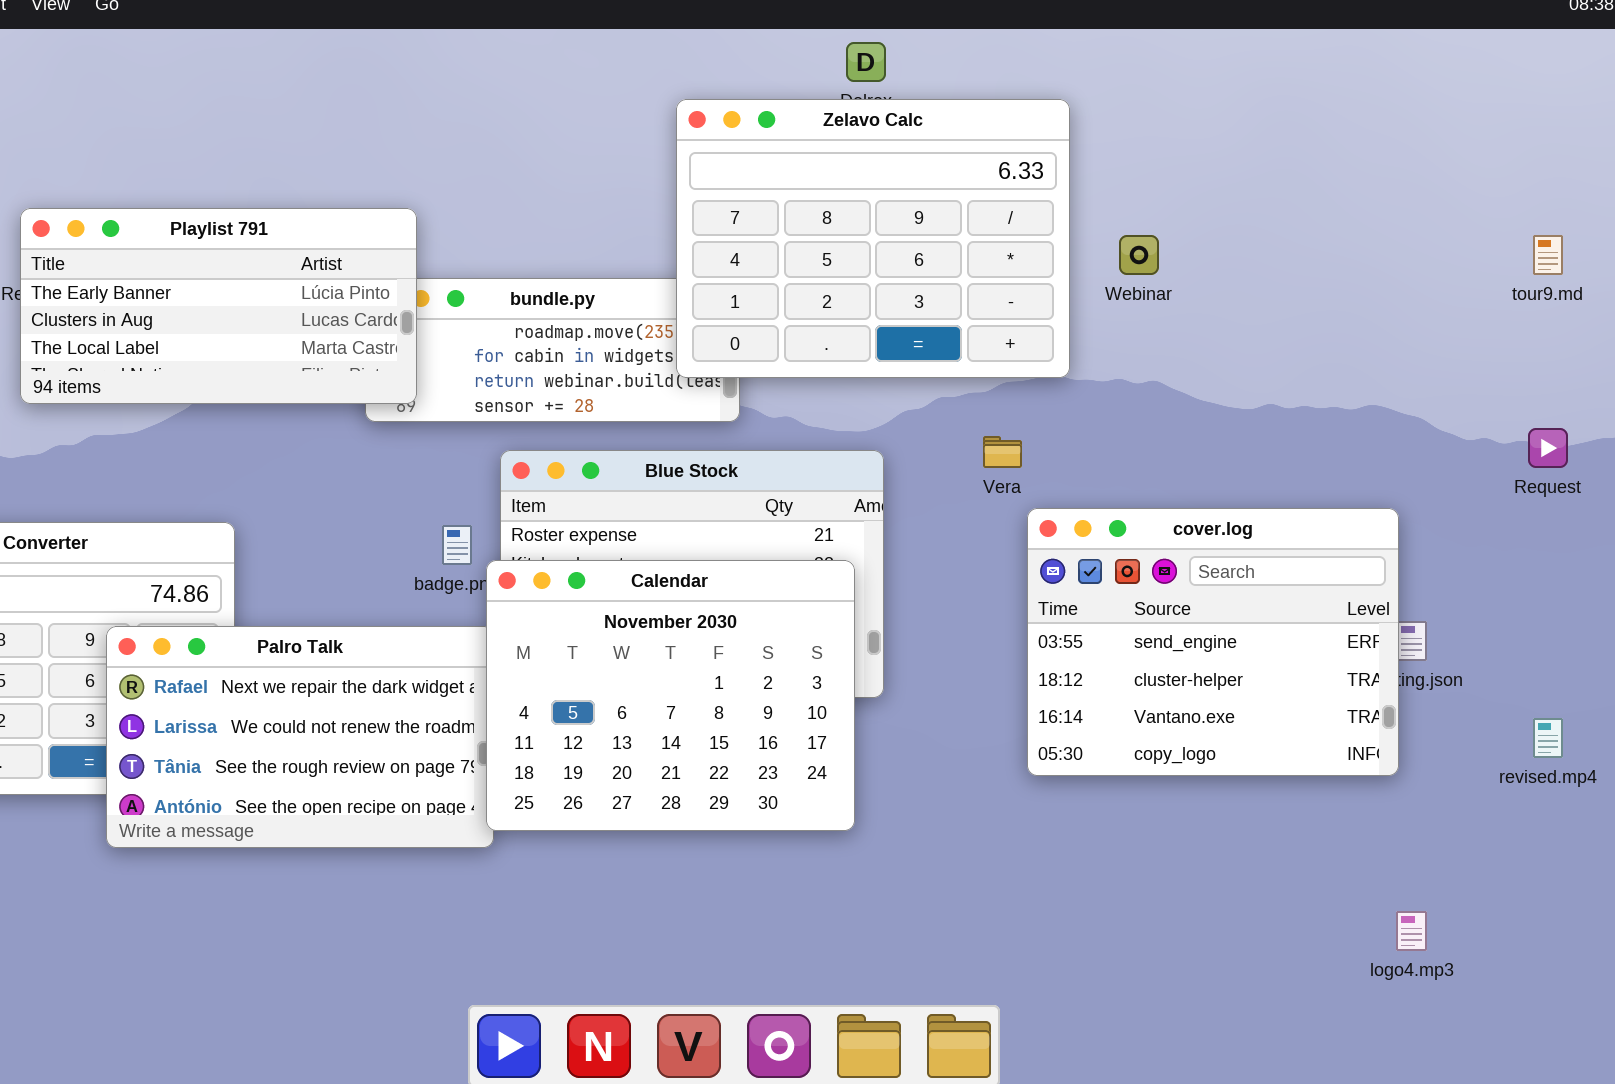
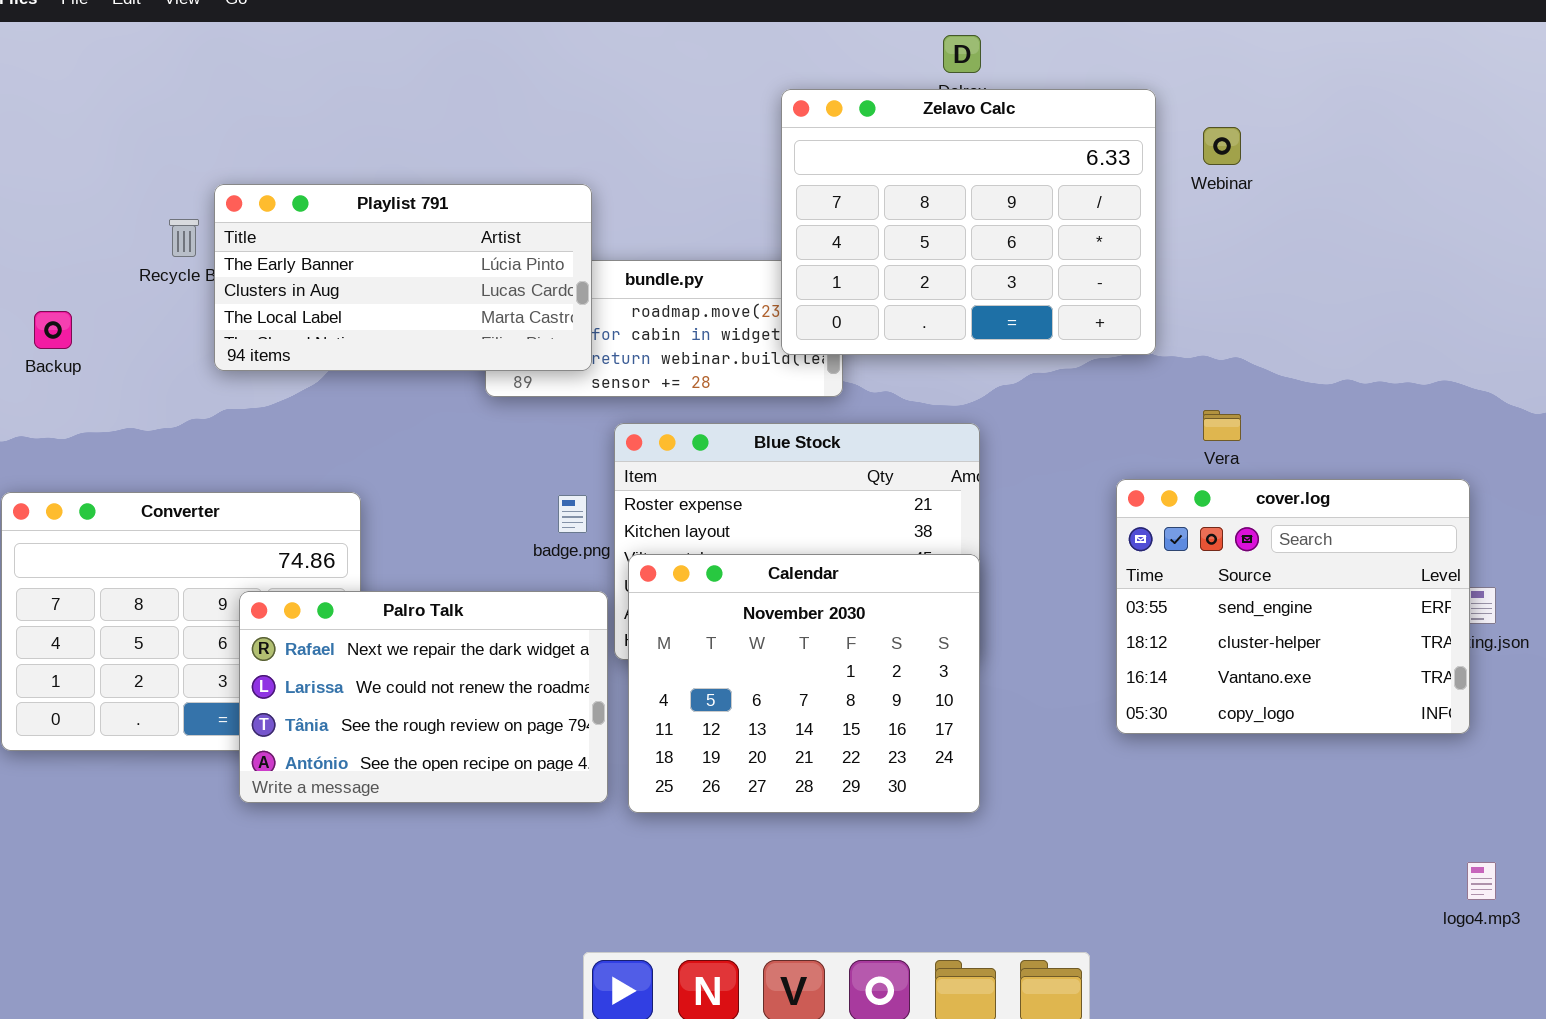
Playlist 791: [20,208,417,404] -> [214,184,592,371], moved
Webinar: [1119,235,1159,275] -> [1203,127,1241,165], moved
Vera: [983,436,1022,468] -> [1203,410,1241,441], moved
Calendar: [486,560,855,831] -> [628,554,980,813], moved

